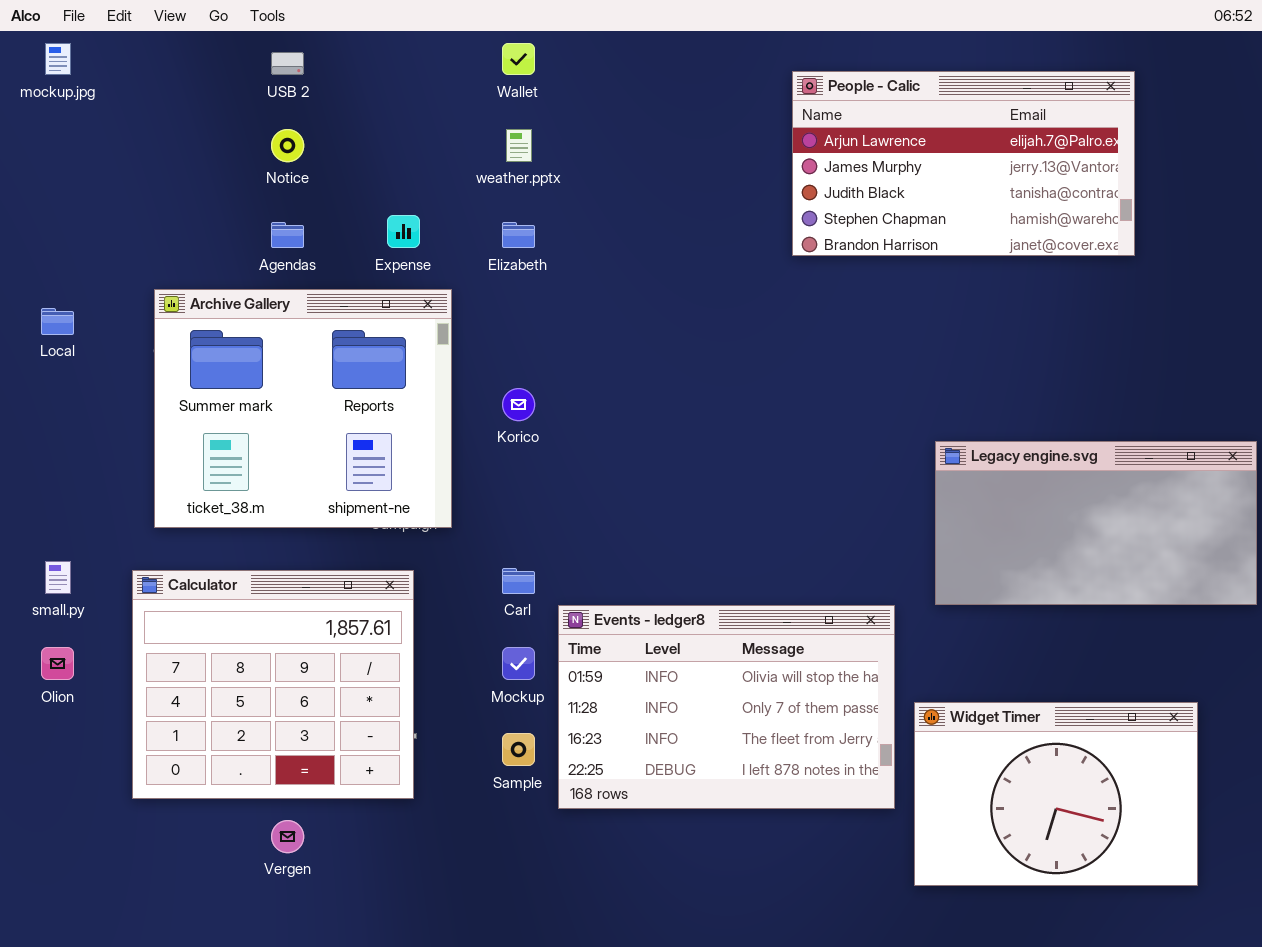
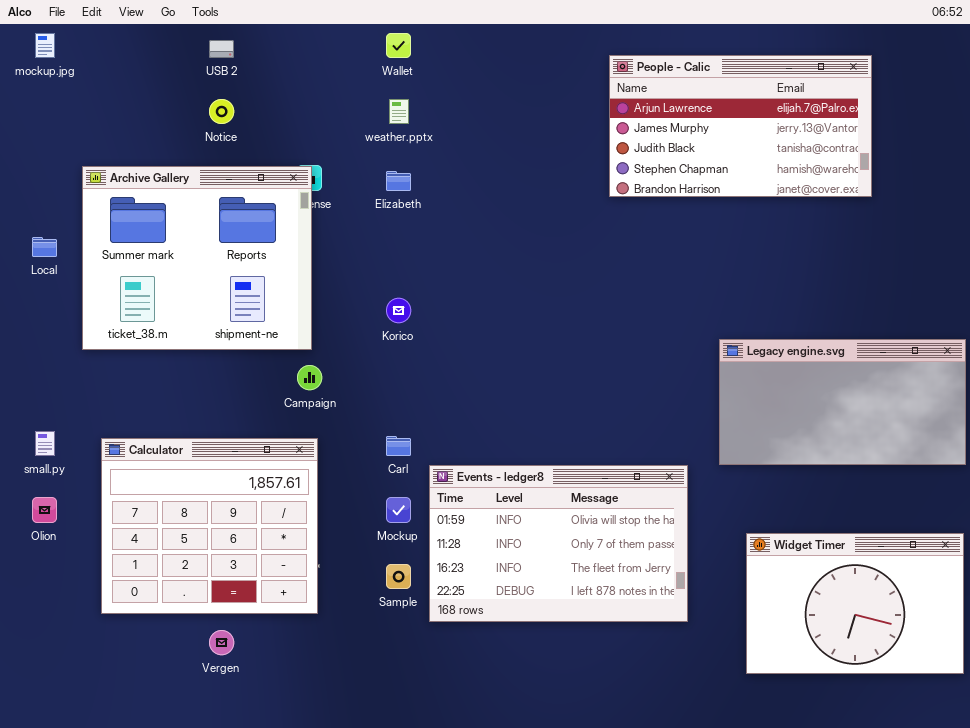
Archive Gallery: [154,289,452,528] -> [82,166,312,350], moved
Widget Timer: [914,702,1198,886] -> [746,533,964,674], moved

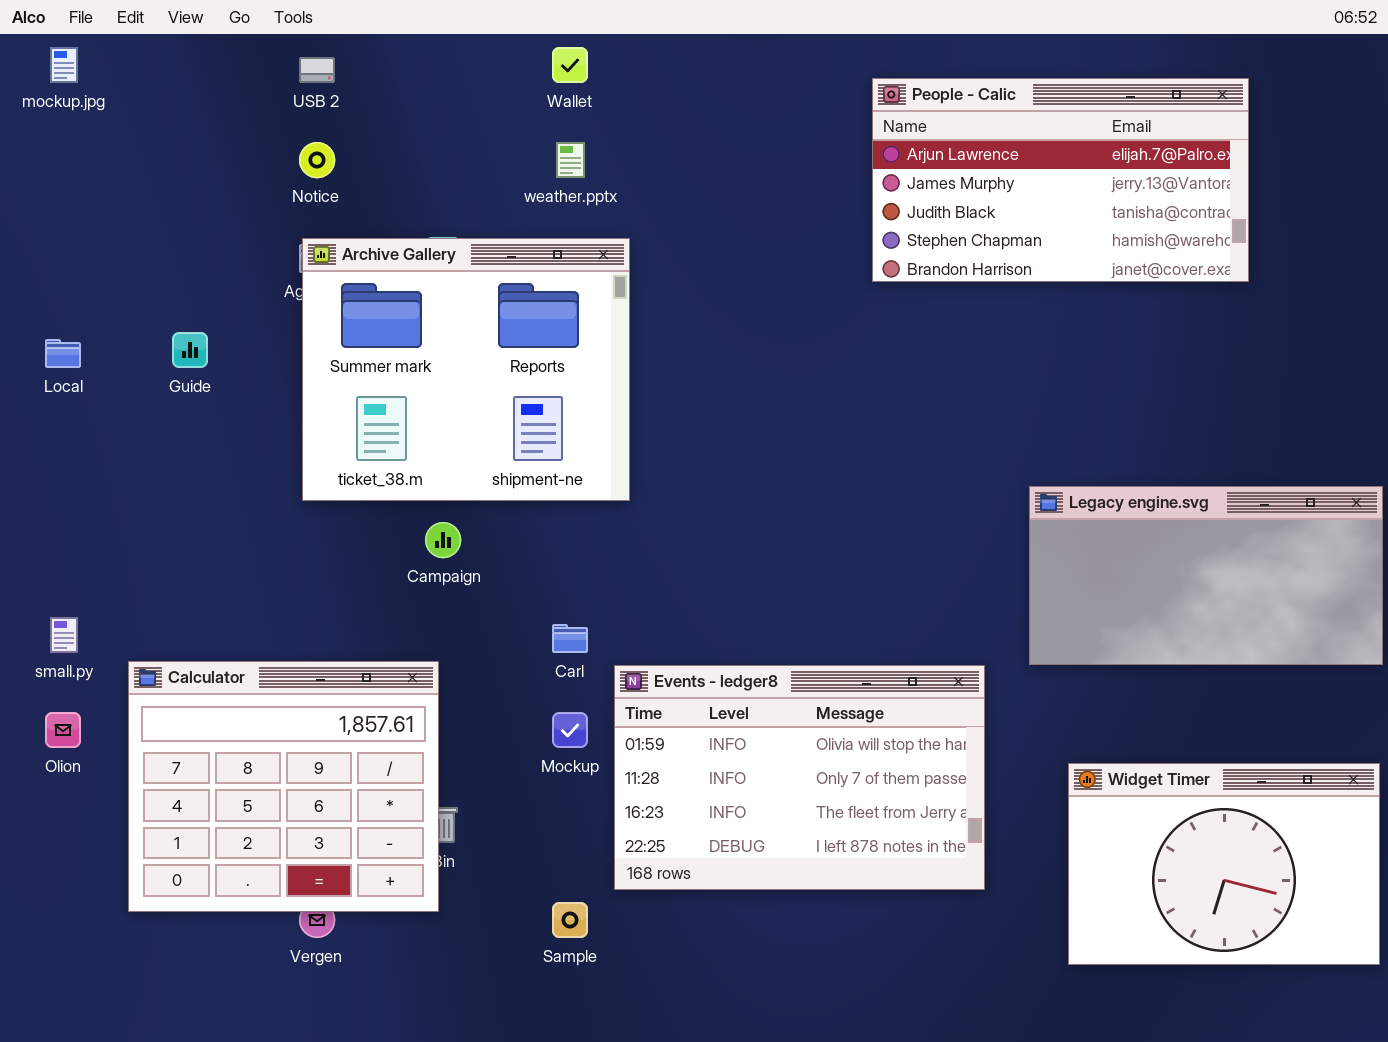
Archive Gallery: [82,166,312,350] -> [302,238,630,501], moved
Calculator: [101,438,318,614] -> [128,661,439,912], moved
Sample: [386,564,411,589] -> [552,902,588,938], moved

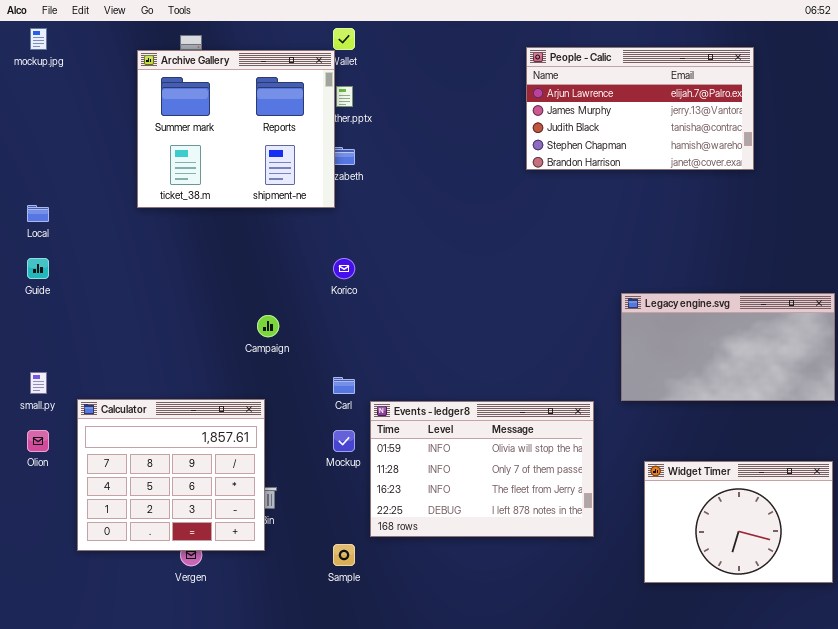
Archive Gallery: [302,238,630,501] -> [137,50,335,208], moved
Guide: [172,332,208,368] -> [27,258,49,279], moved

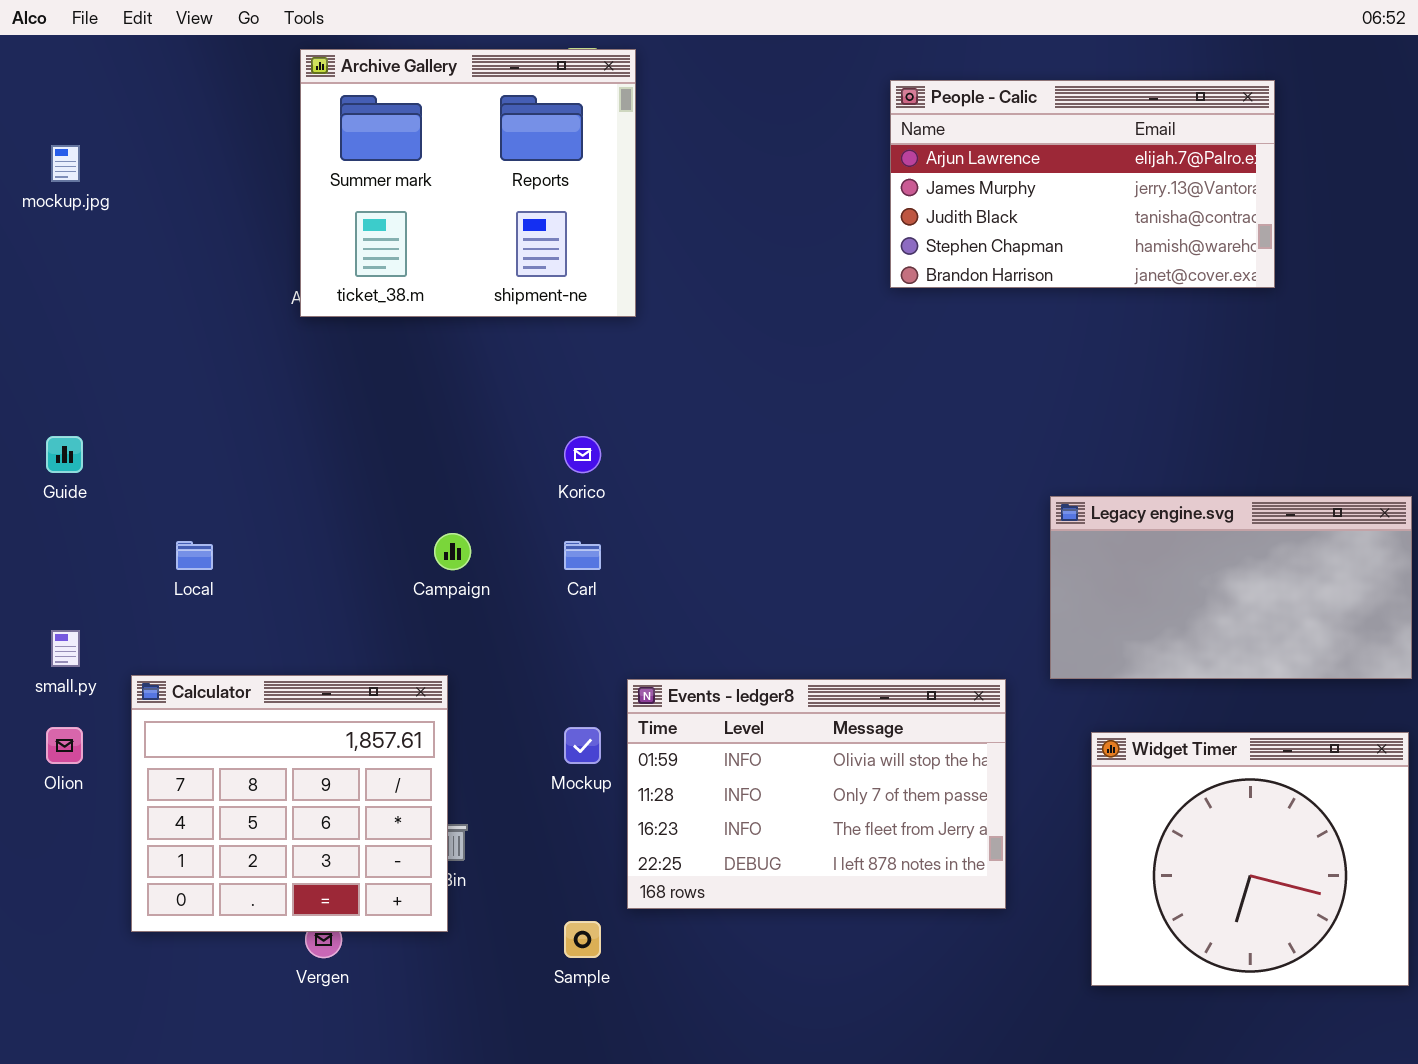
mockup.jpg: [30,28,47,50] -> [51,145,80,182], moved
Archive Gallery: [137,50,335,208] -> [300,49,636,317], moved
Local: [27,205,49,222] -> [176,541,213,570], moved
Carl: [333,377,355,394] -> [564,541,601,570], moved
Widget Timer: [644,461,833,583] -> [1091,732,1409,986], resized

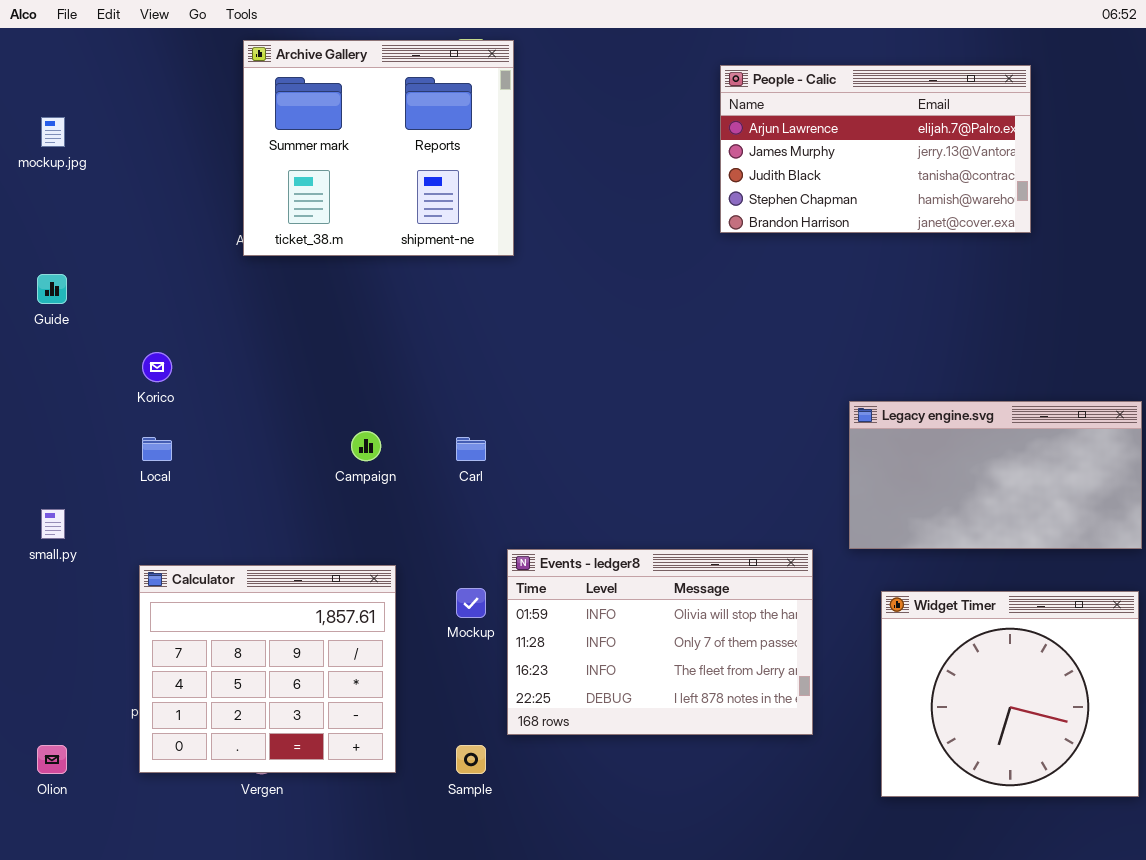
Guide: [46,436,83,473] -> [37,274,67,304], moved
Korico: [564,436,601,473] -> [142,352,172,382], moved
Calculator: [131,675,448,932] -> [139,565,396,773], moved
Olion: [46,727,83,764] -> [37,745,67,774], moved

